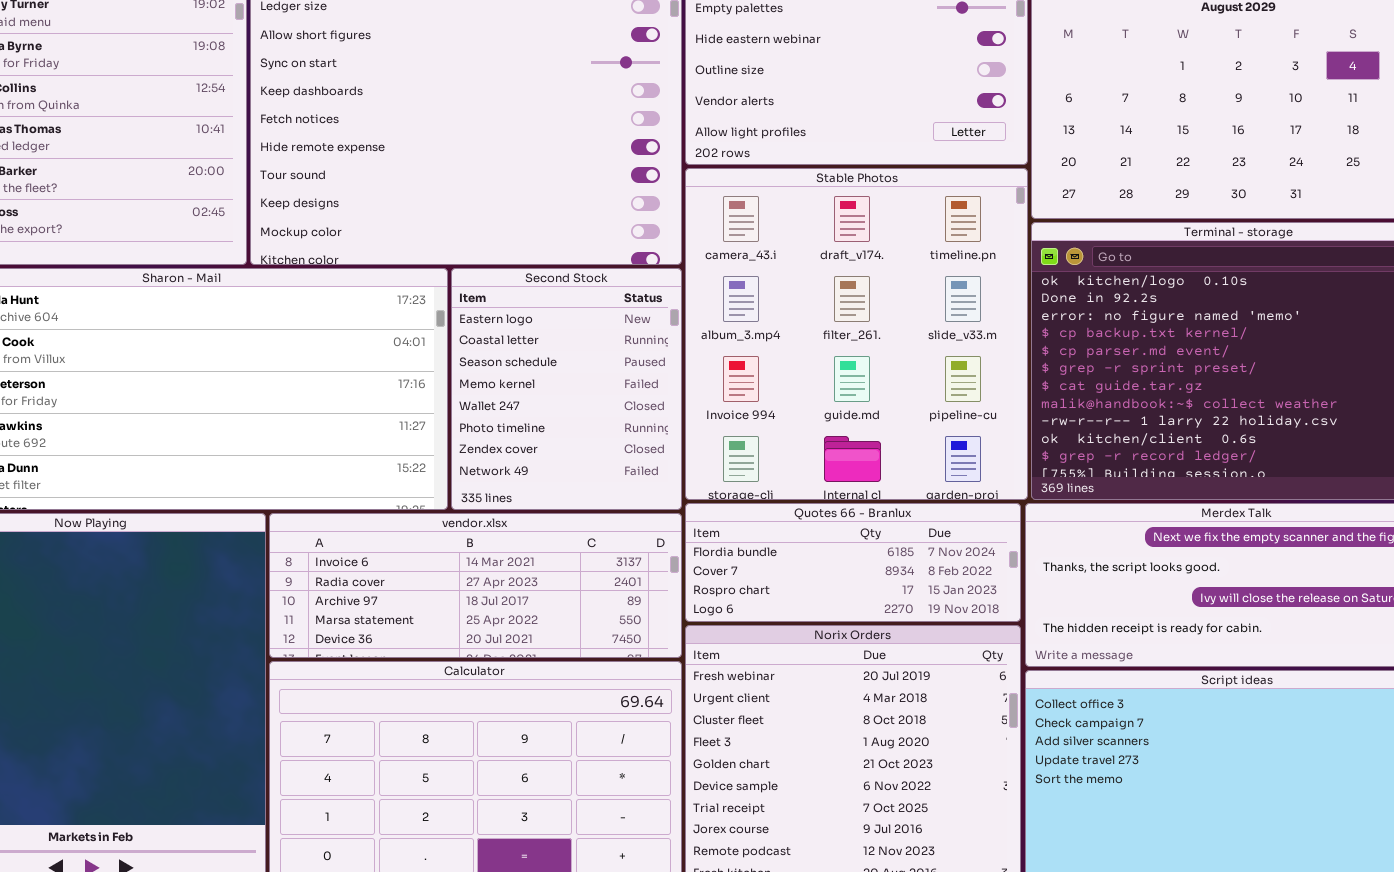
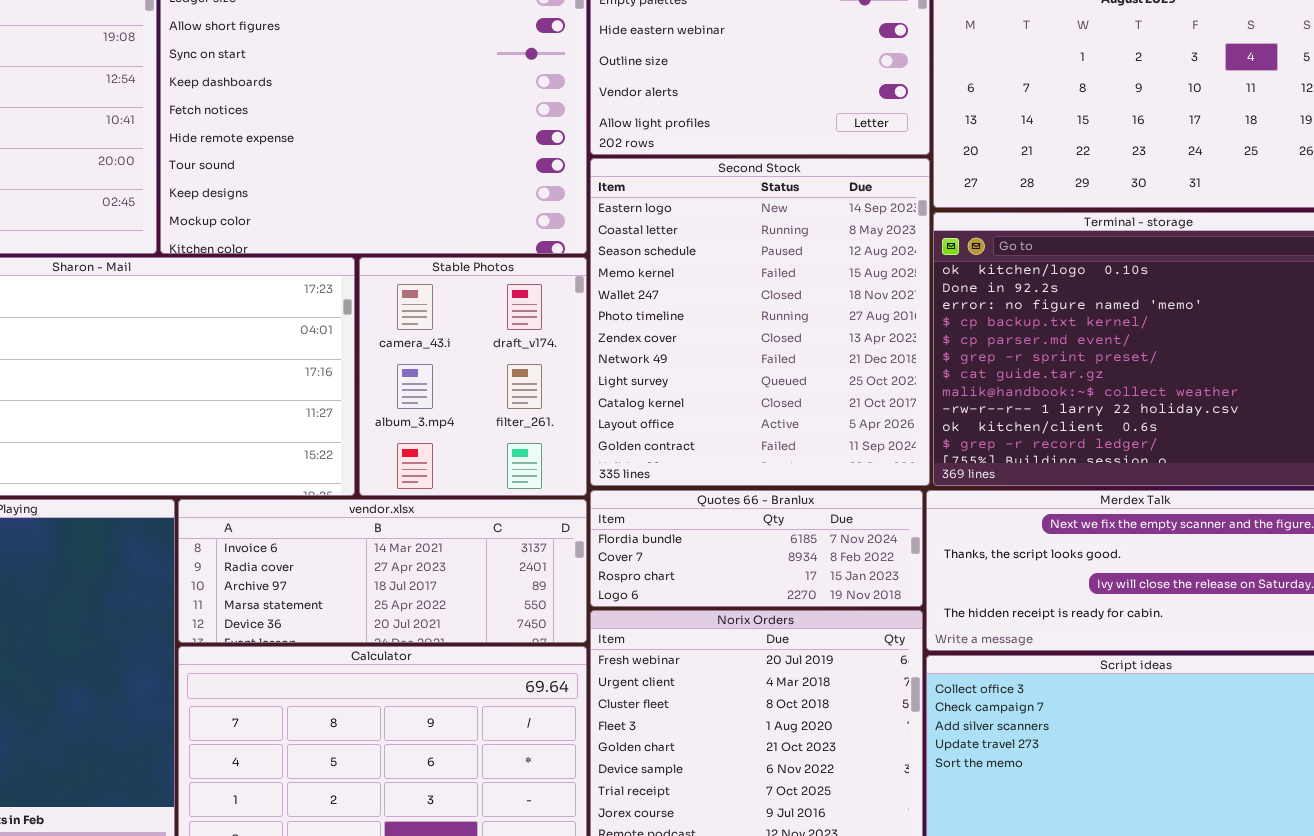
Stable Photos: [685,168,1028,500] -> [359,257,587,496], moved, resized
Second Stock: [451,268,682,510] -> [590,158,930,486], moved, resized

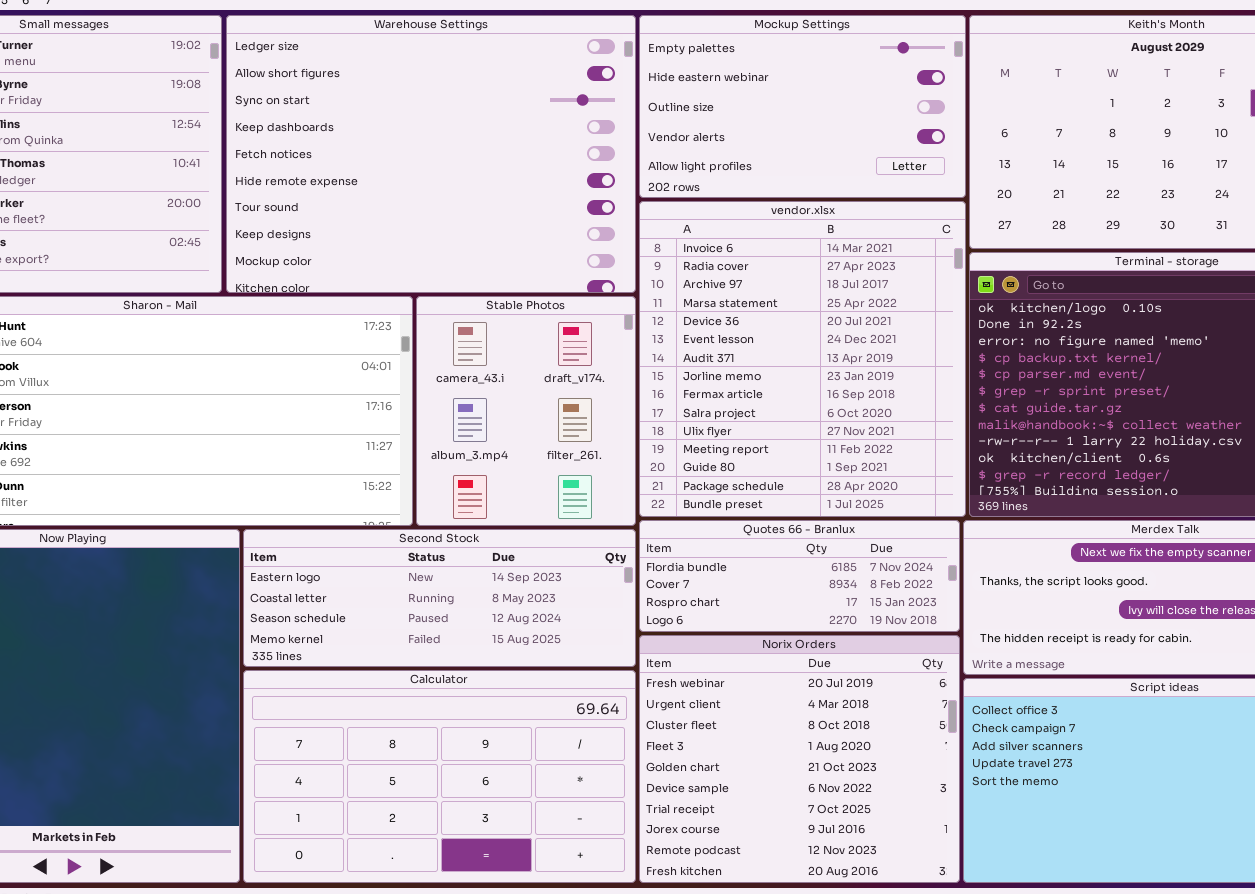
Second Stock: [590,158,930,486] -> [243,529,636,667], moved, resized
vendor.xlsx: [178,499,587,643] -> [639,201,966,517], moved, resized

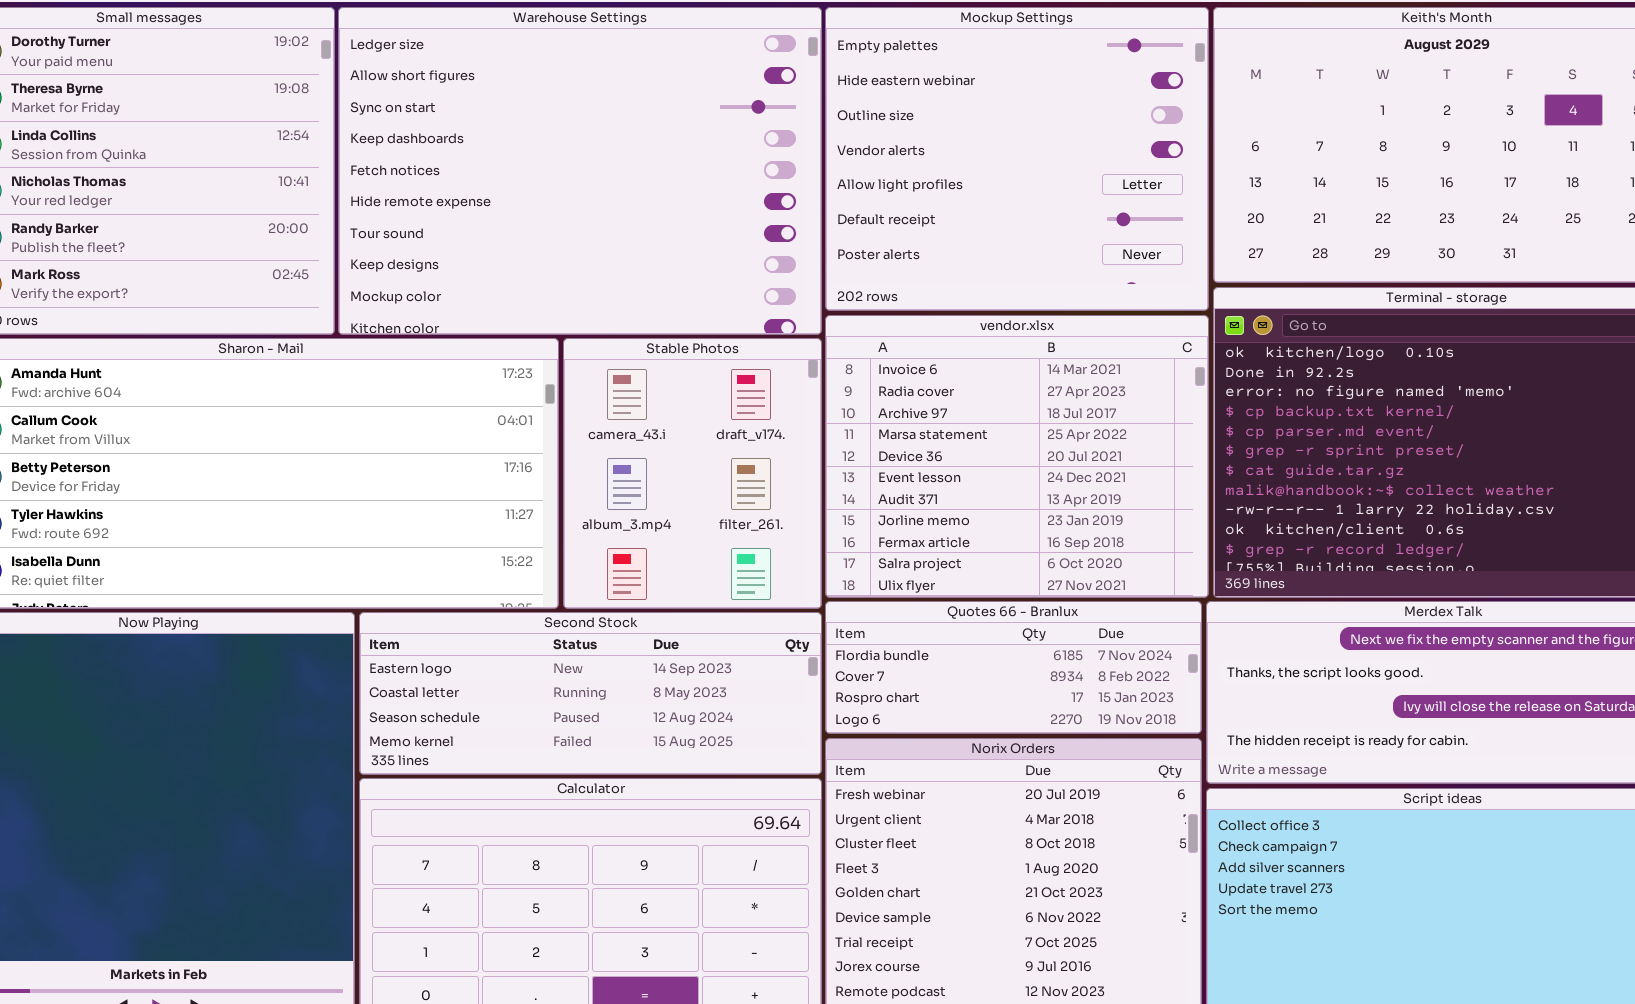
Mockup Settings: [639,15,966,198] -> [825,7,1209,311], resized
vendor.xlsx: [639,201,966,517] -> [825,315,1209,598], resized

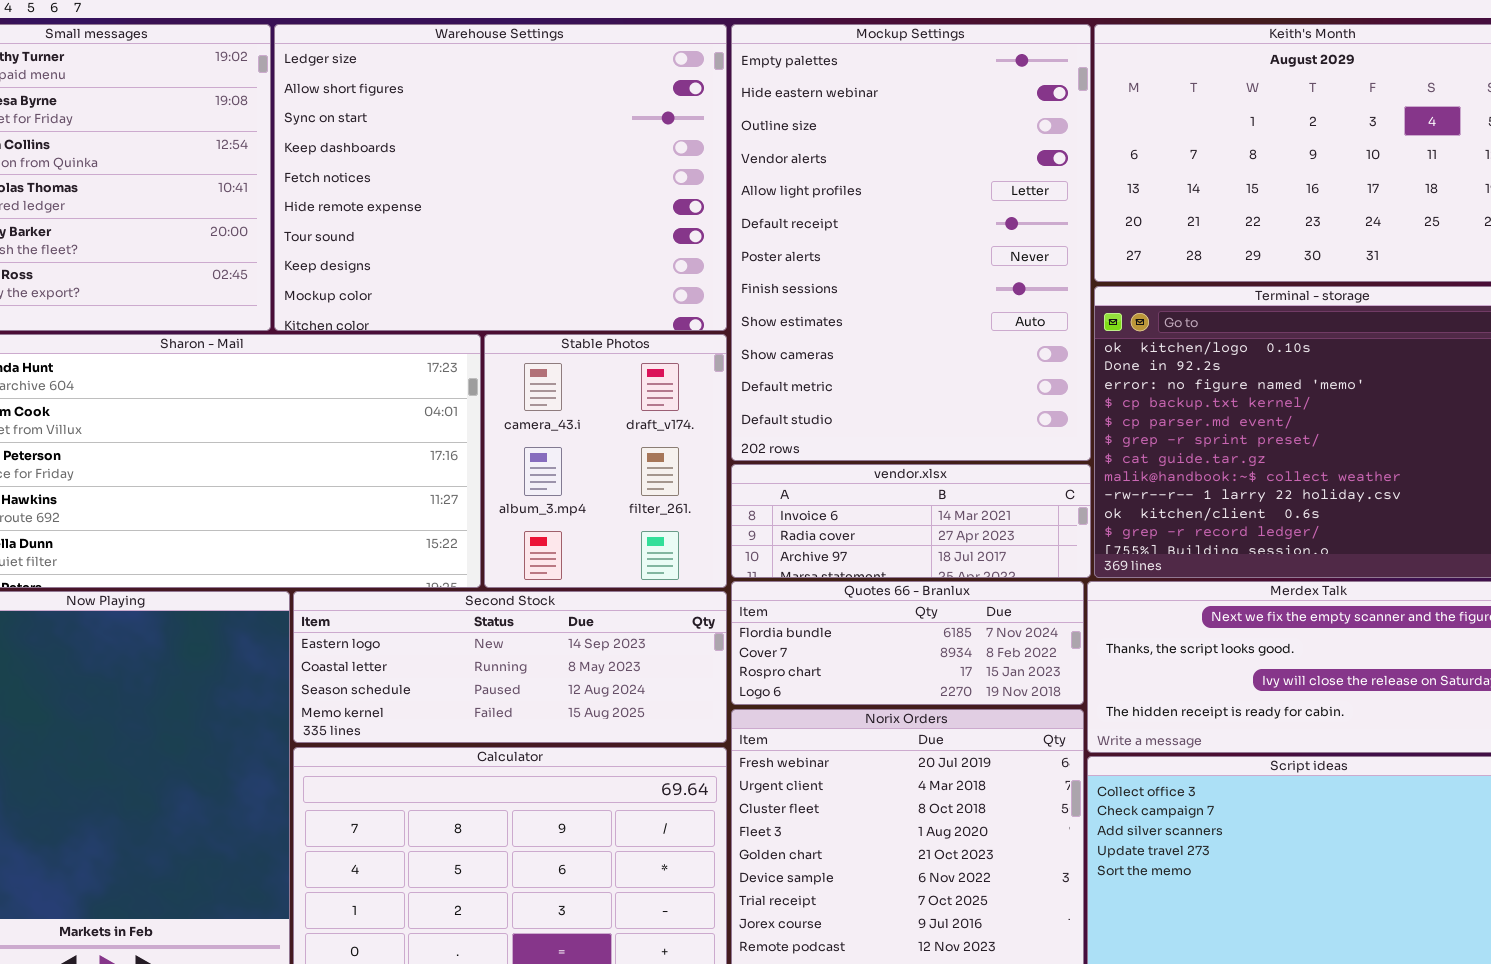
Mockup Settings: [825,7,1209,311] -> [731,24,1091,461], resized
vendor.xlsx: [825,315,1209,598] -> [731,464,1091,578], resized

